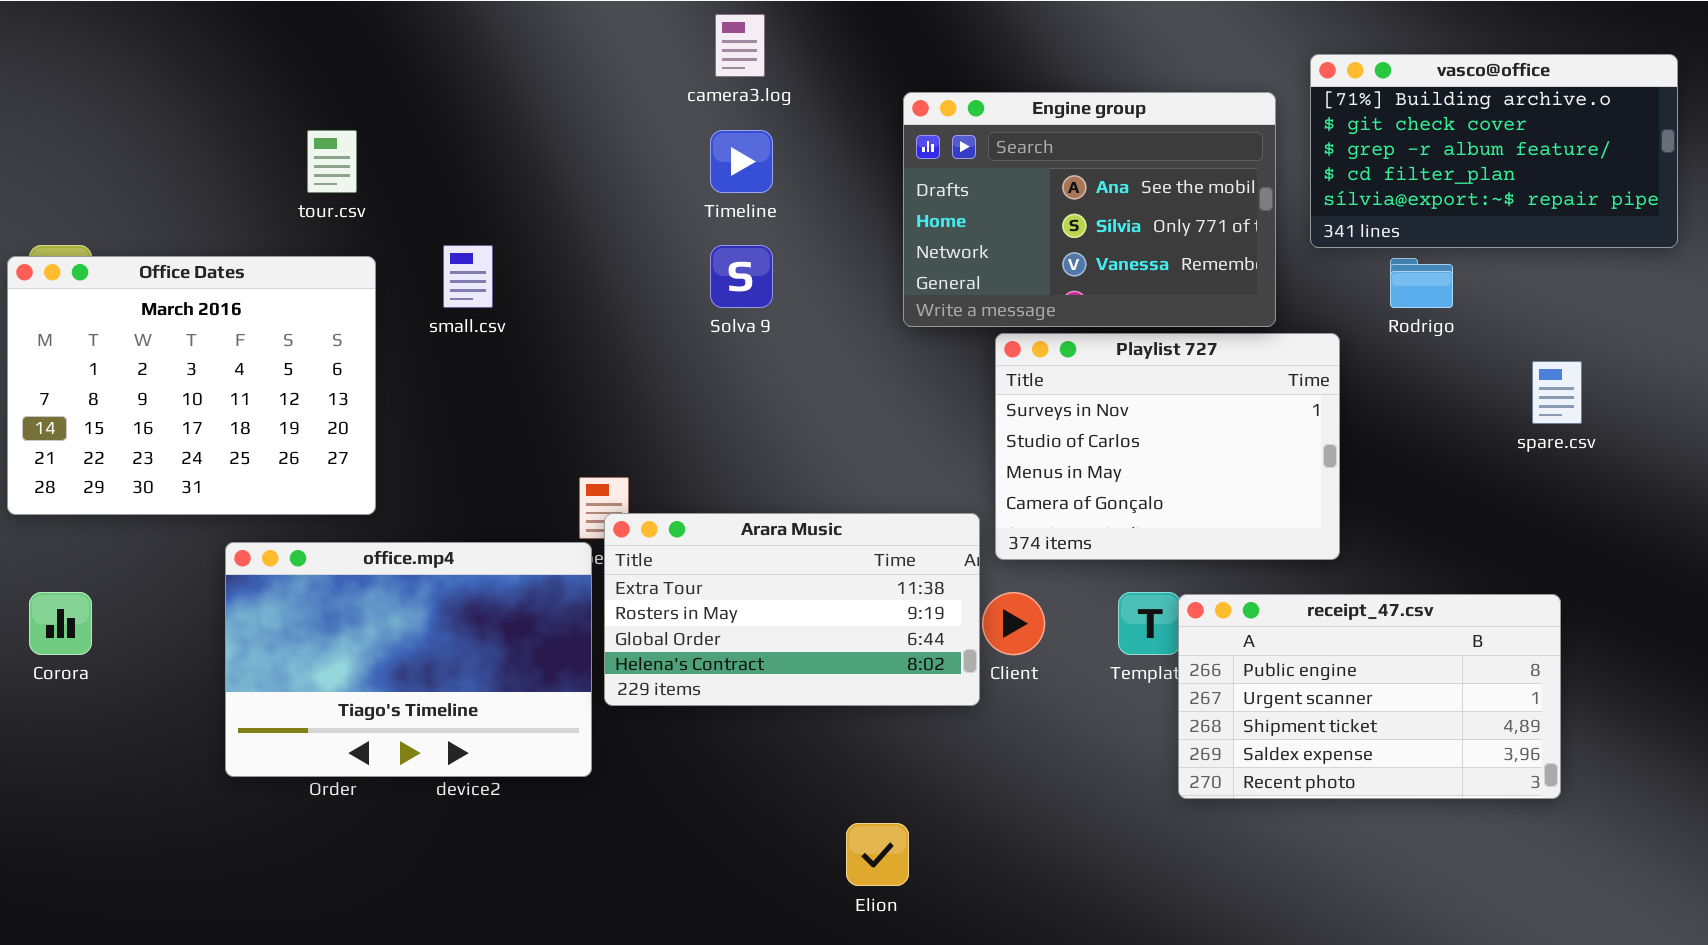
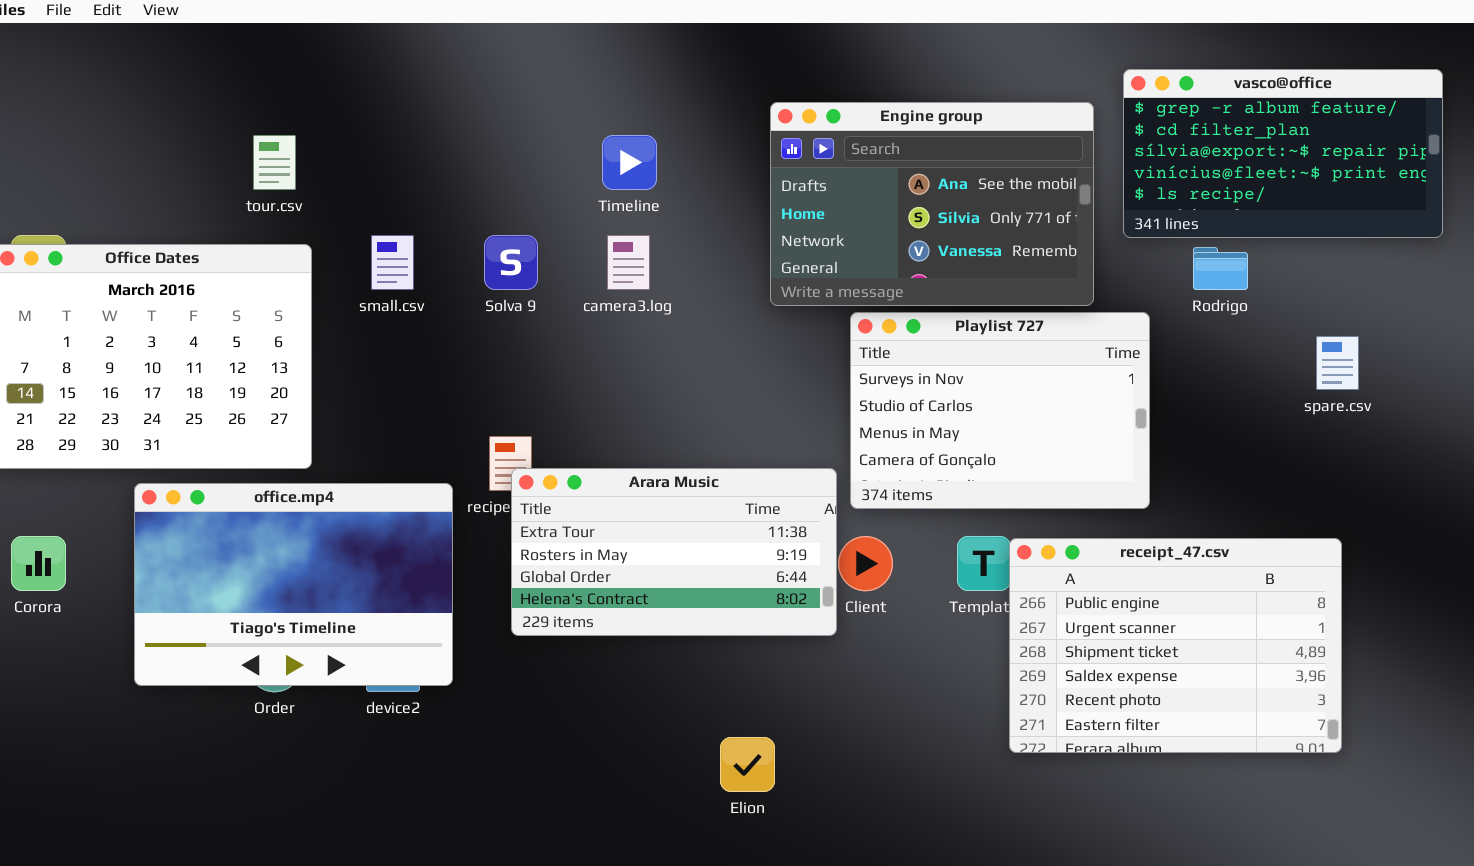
camera3.log: [715,14,765,77] -> [607,235,650,290], moved
vasco@office: [1310,54,1678,248] -> [1123,69,1443,238], scrolled down 2 rows
Solva 9: [710,245,773,308] -> [484,235,538,290], moved
office.mp4: [225,542,592,777] -> [134,483,453,686], moved
receipt_47.csv: [1178,594,1561,799] -> [1009,538,1342,753], resized

